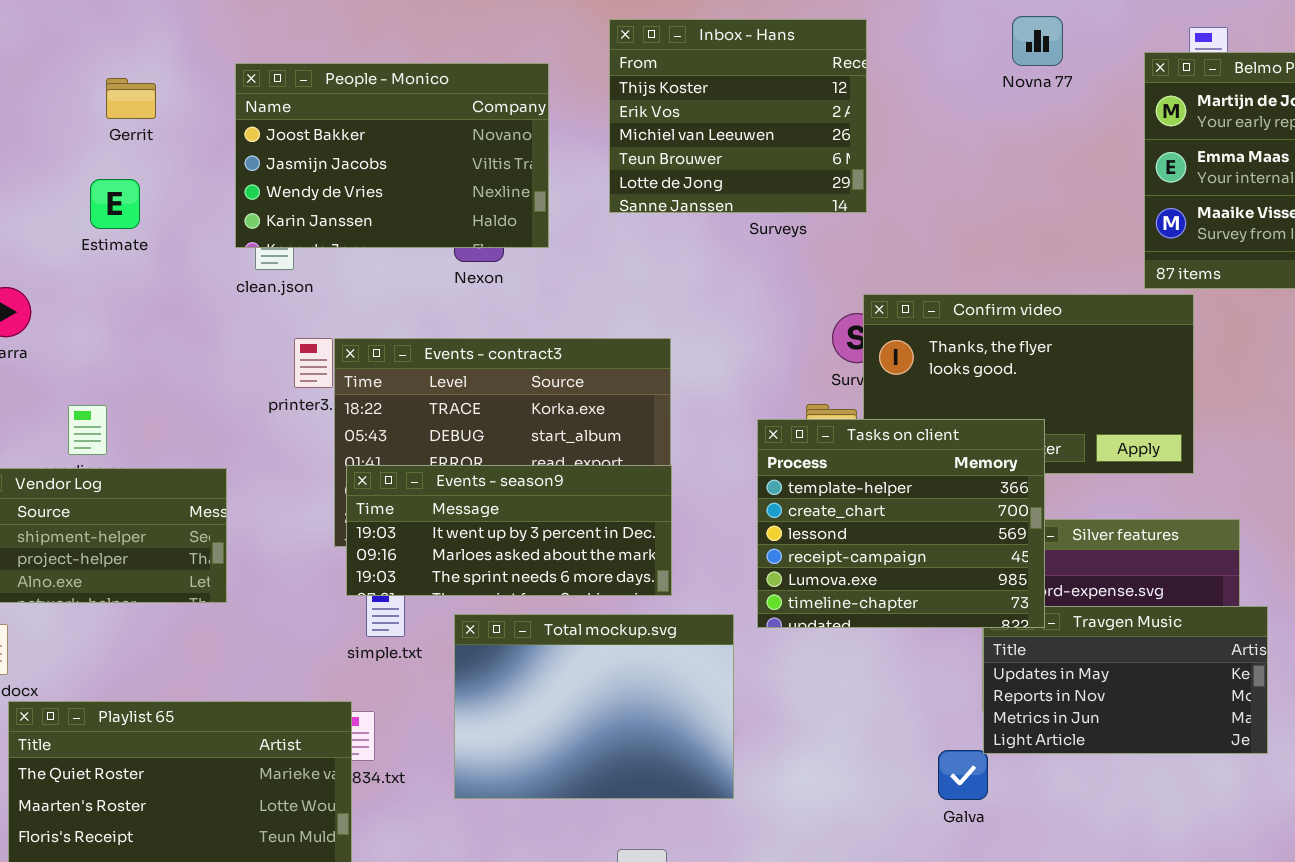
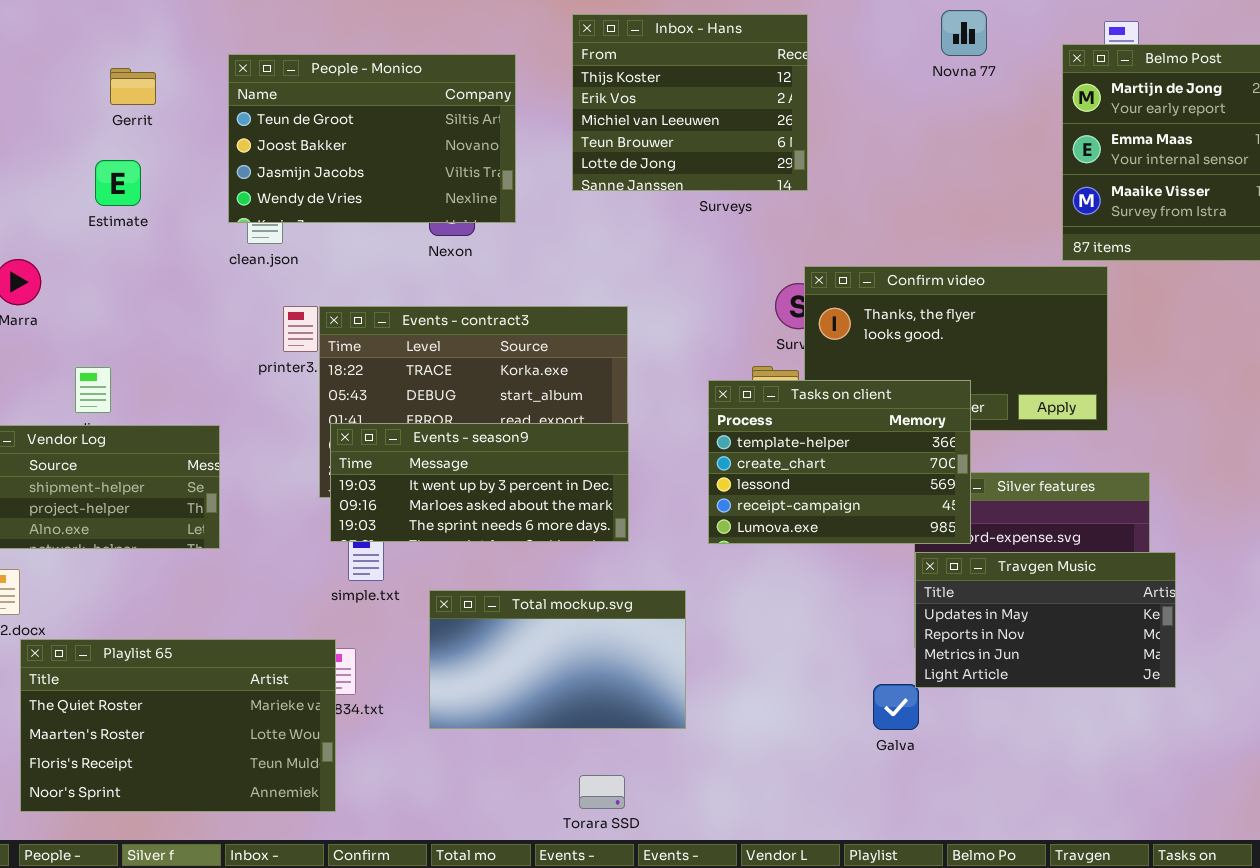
People - Monico: [235,63,549,248] -> [228,54,516,223], scrolled up 1 row
Tasks on client: [757,419,1045,628] -> [708,380,971,544], resized
Total mockup.svg: [454,614,734,799] -> [429,590,686,729], resized

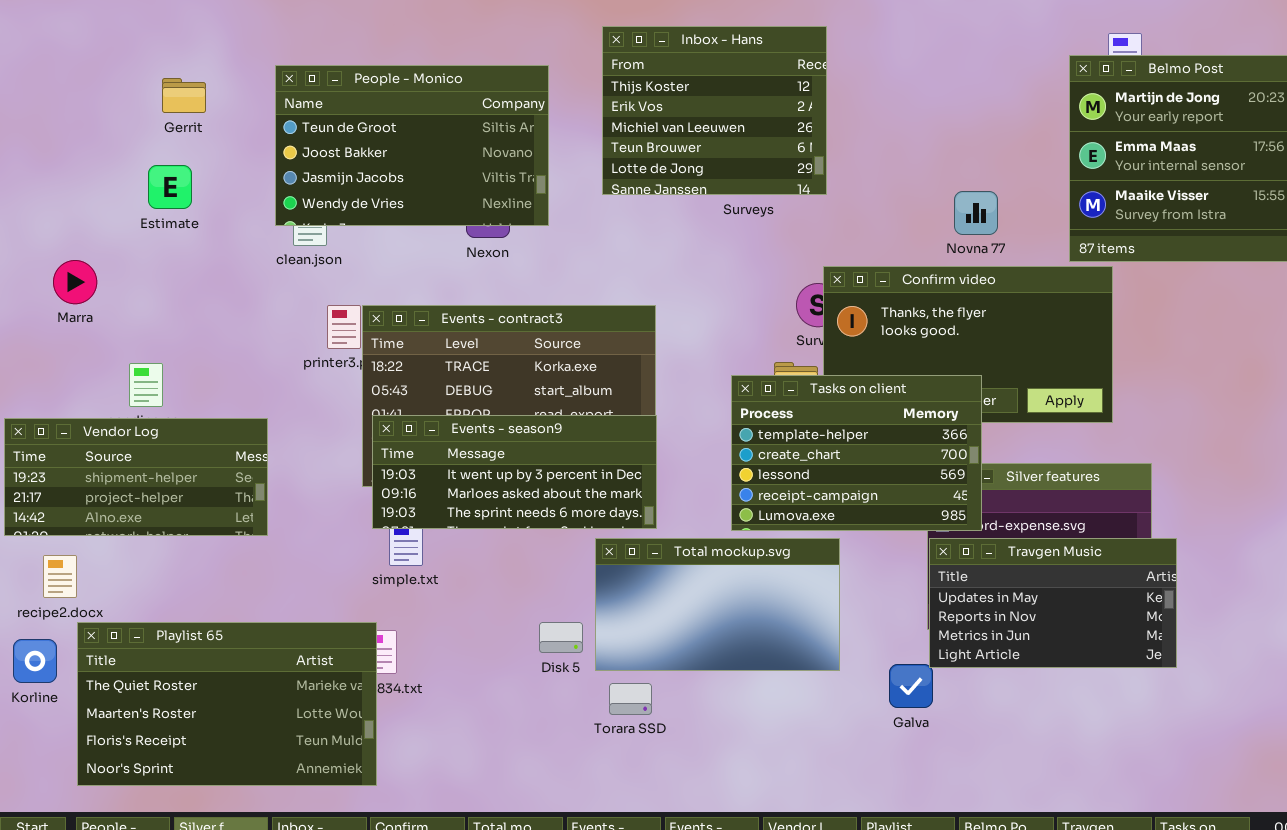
Novna 77: [941,10,987,56] -> [954,191,998,235], moved
Total mockup.svg: [429,590,686,729] -> [595,538,840,671], moved
Torara SSD: [579,775,625,809] -> [609,683,652,715], moved

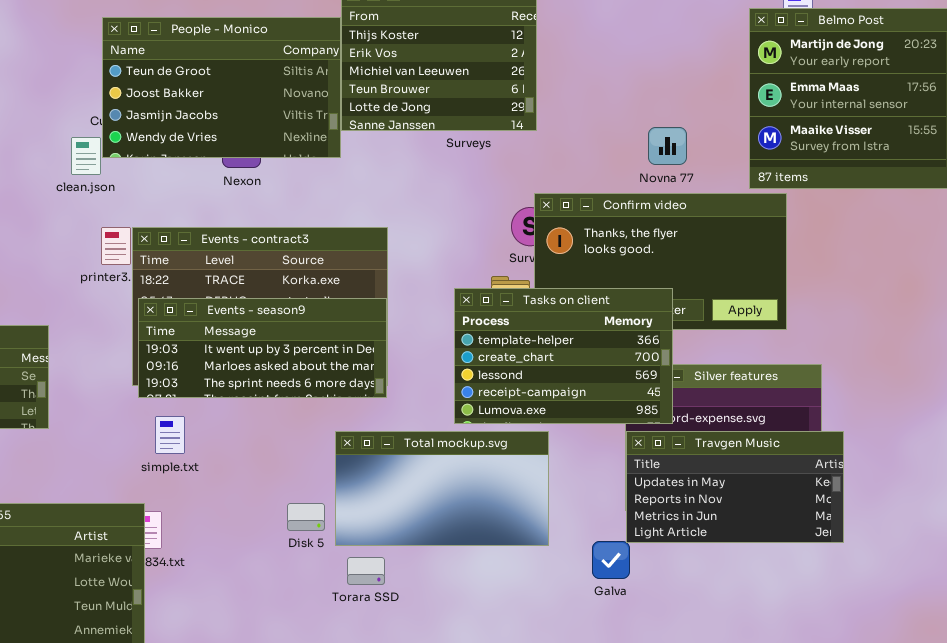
People - Monico: [275,65,549,226] -> [102,17,341,158], moved
Events - season9: [372,415,657,529] -> [138,298,387,398], moved

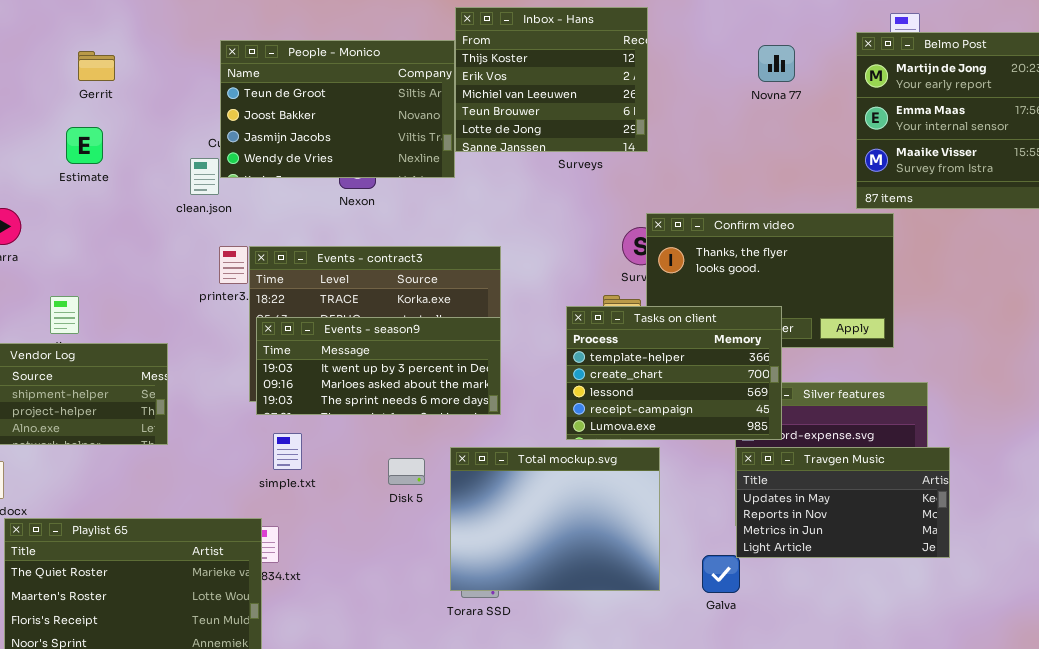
Novna 77: [648,127,687,165] -> [758,45,795,82], moved
Total mockup.svg: [335,431,549,546] -> [450,447,660,591], resized
Disk 5: [287,503,325,531] -> [388,458,425,485], moved

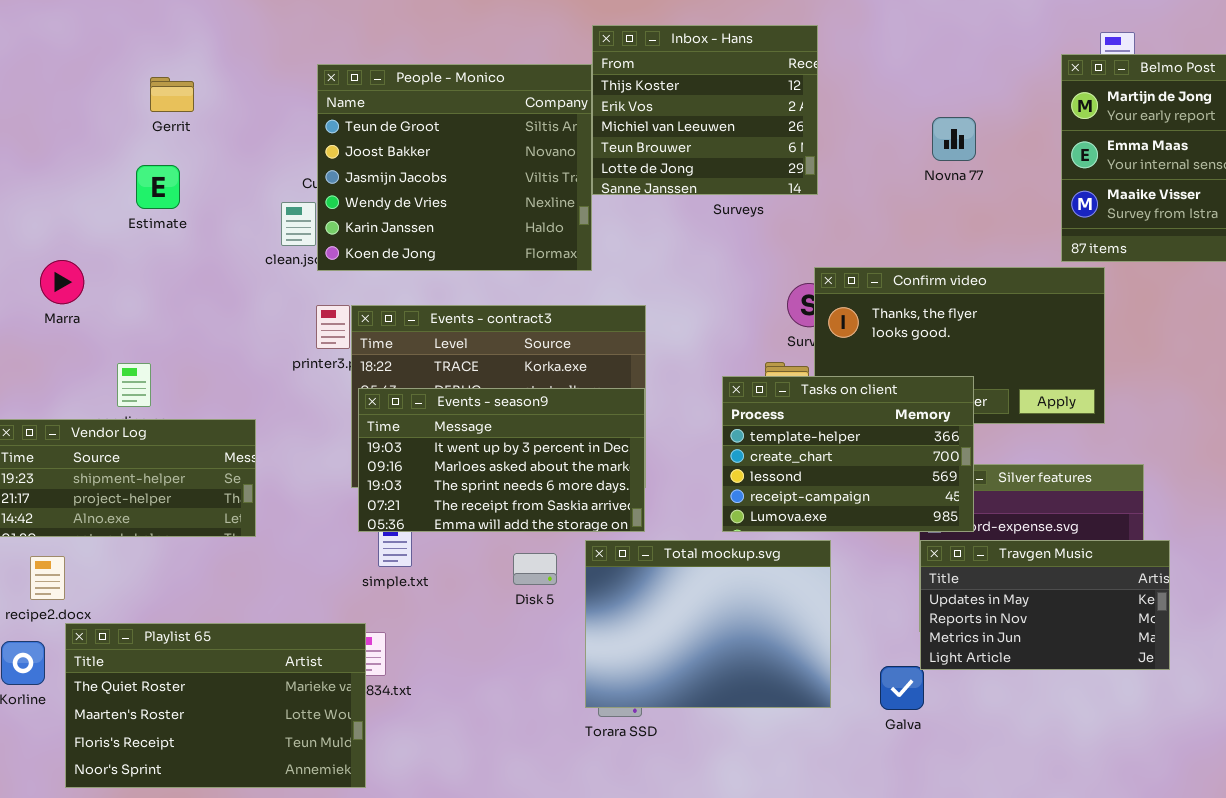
People - Monico: [220,40,455,178] -> [317,64,592,271], resized
Novna 77: [758,45,795,82] -> [932,117,976,161], moved
Events - season9: [256,317,501,415] -> [358,388,645,532], resized

